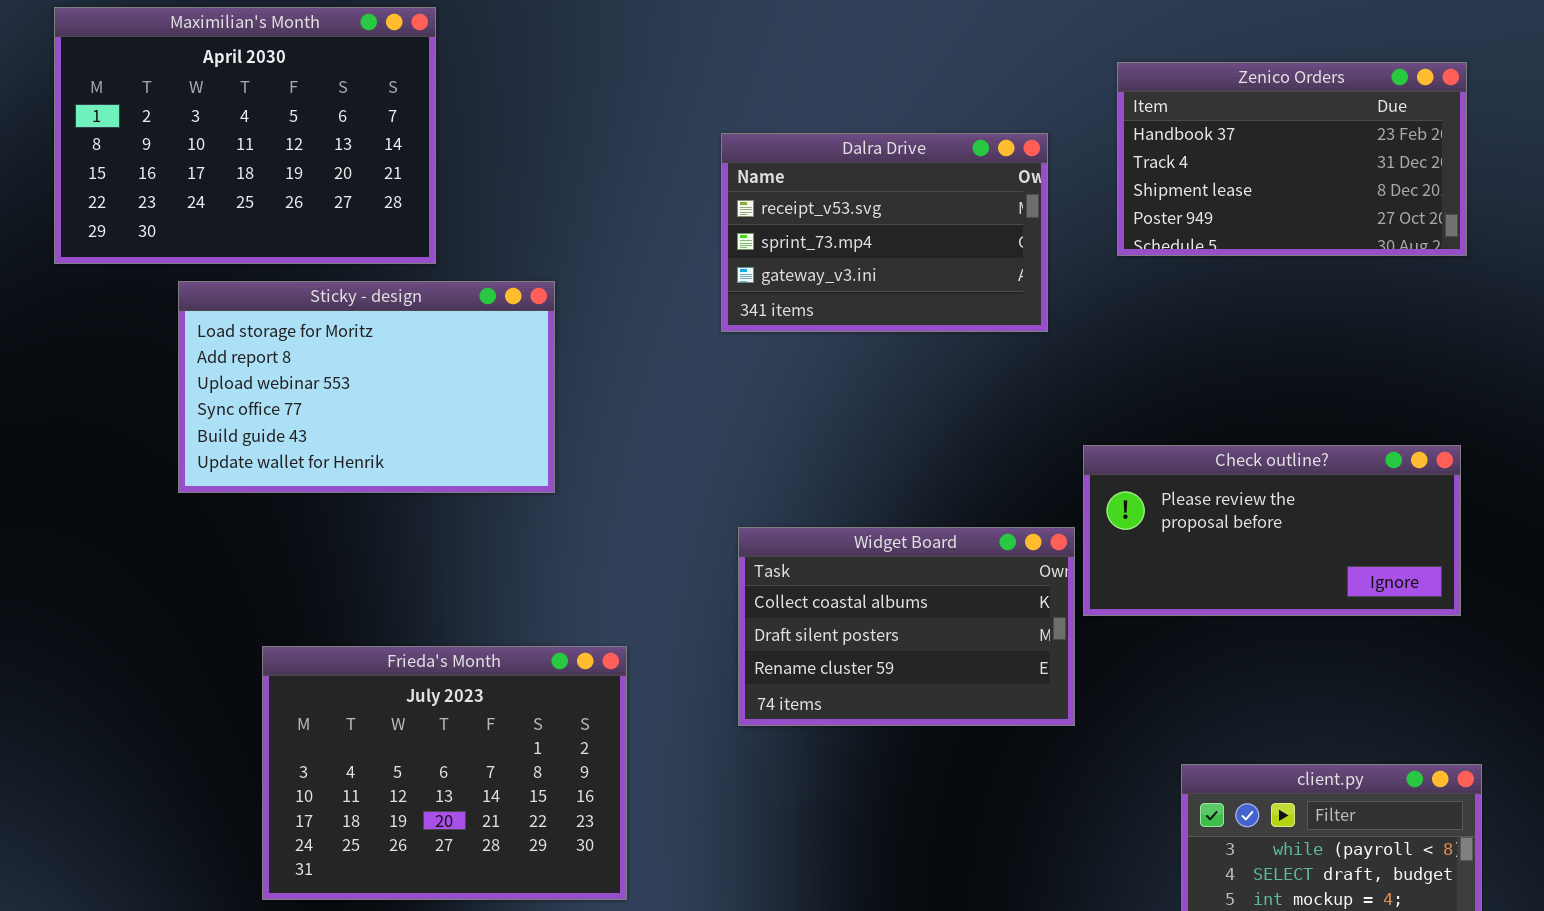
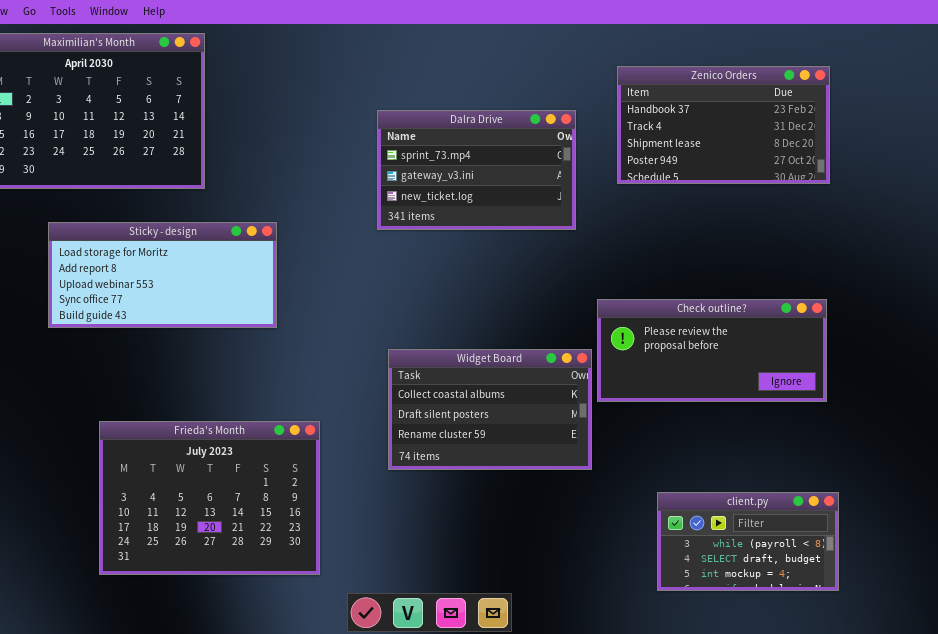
Dalra Drive: [721,133,1048,332] -> [377,110,576,230], scrolled down 1 row
Sticky - design: [178,281,555,493] -> [48,222,277,328], resized

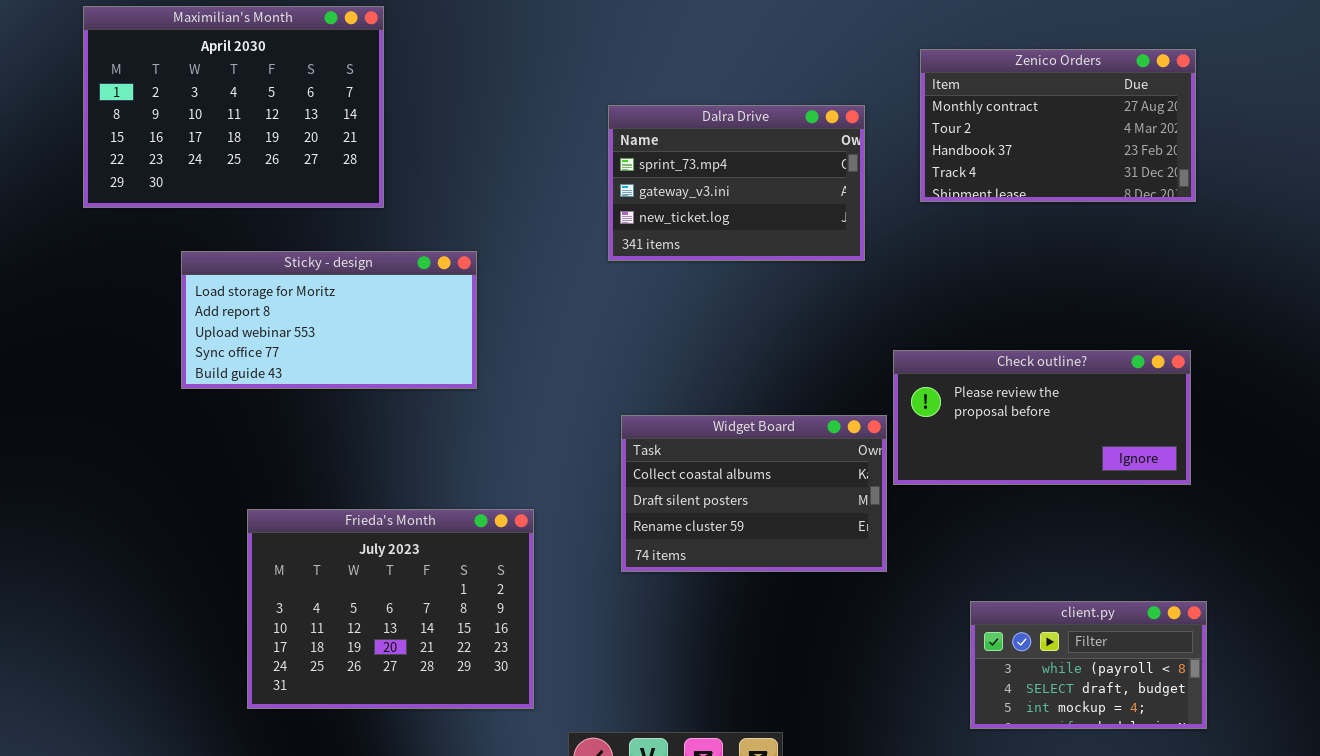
Zenico Orders: [617,66,830,184] -> [920,49,1196,202], scrolled up 2 rows

